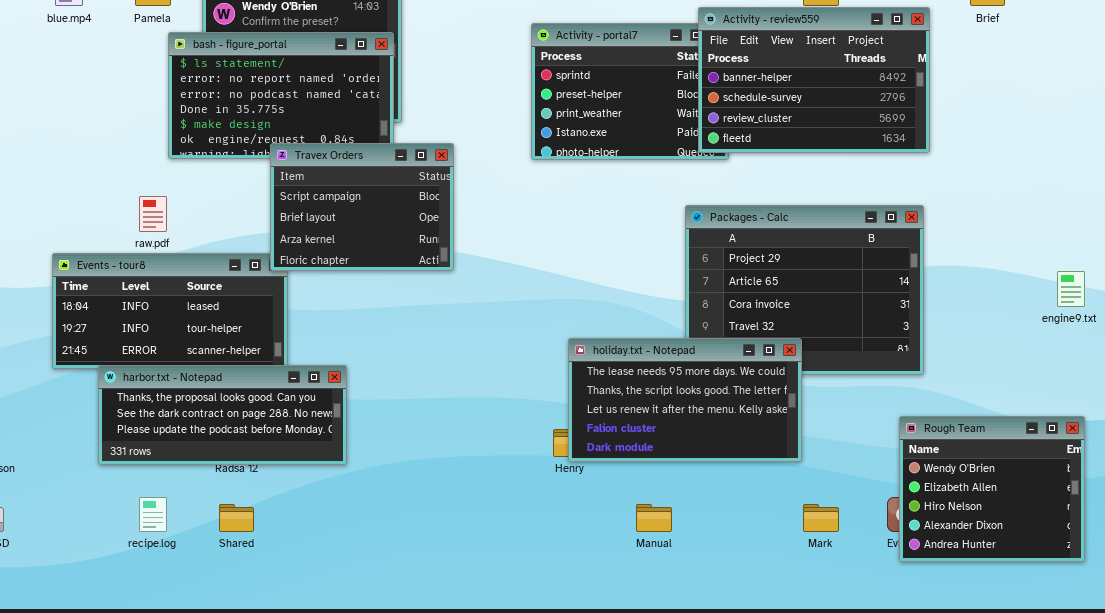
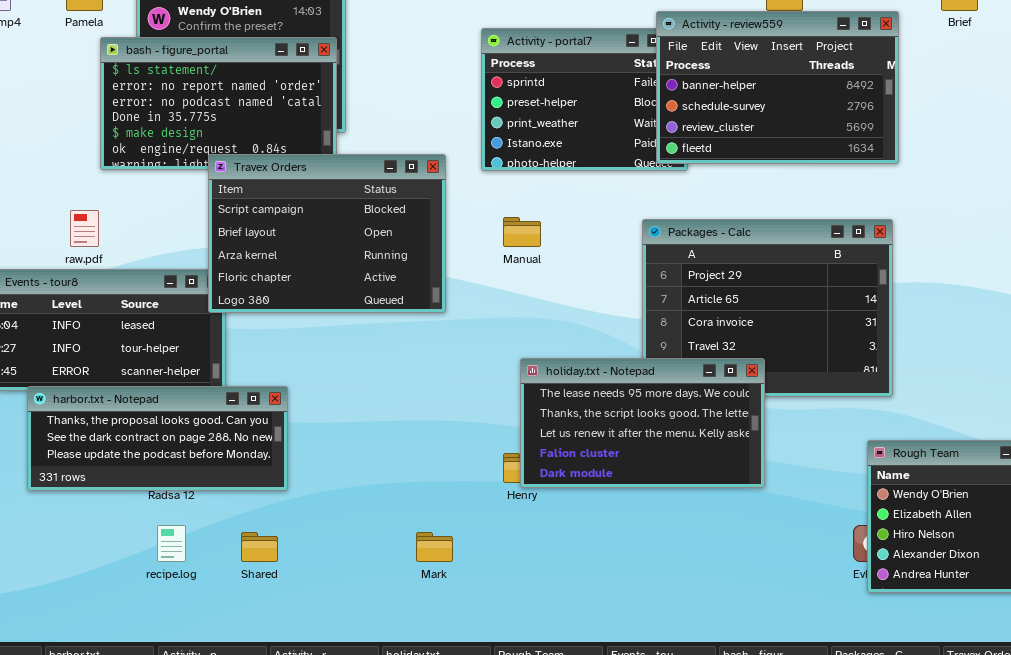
Travex Orders: [270,143,454,271] -> [208,154,446,313], resized
recipe.log: [139,497,167,532] -> [157,525,186,562], moved
Shared: [219,504,254,532] -> [241,532,278,562], moved
Manual: [636,504,672,532] -> [503,217,541,247], moved
Mark: [803,504,839,532] -> [416,532,453,562], moved

